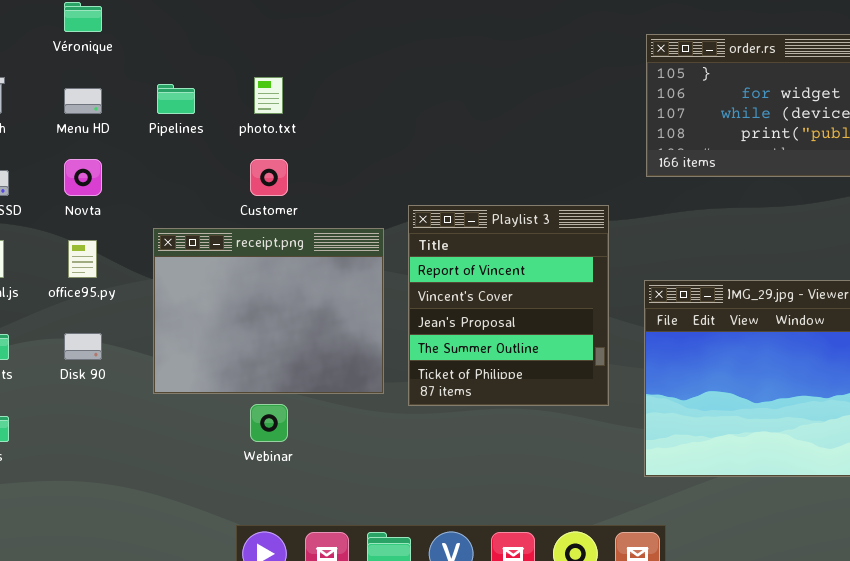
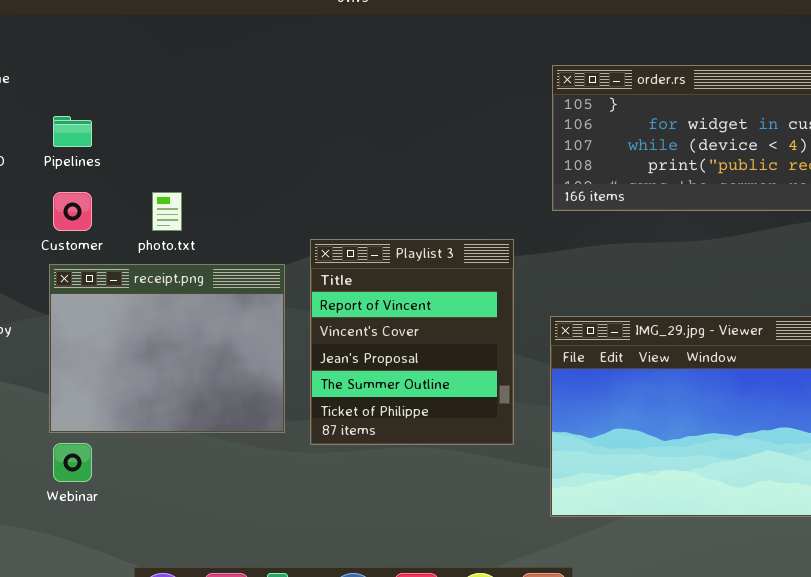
photo.txt: [254,77,283,114] -> [152,192,182,231], moved
Customer: [250,159,288,196] -> [53,192,92,231], moved
Webinar: [250,404,288,442] -> [53,443,92,482], moved

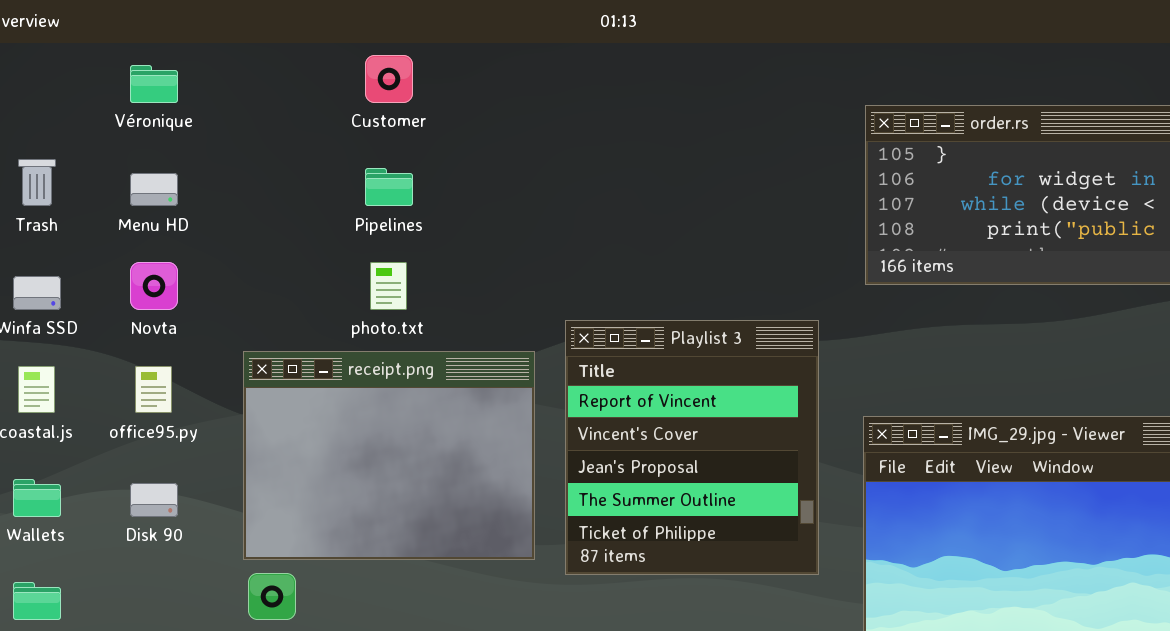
Pipelines: [53,116,92,147] -> [365,168,413,206], moved
Customer: [53,192,92,231] -> [365,55,413,103], moved

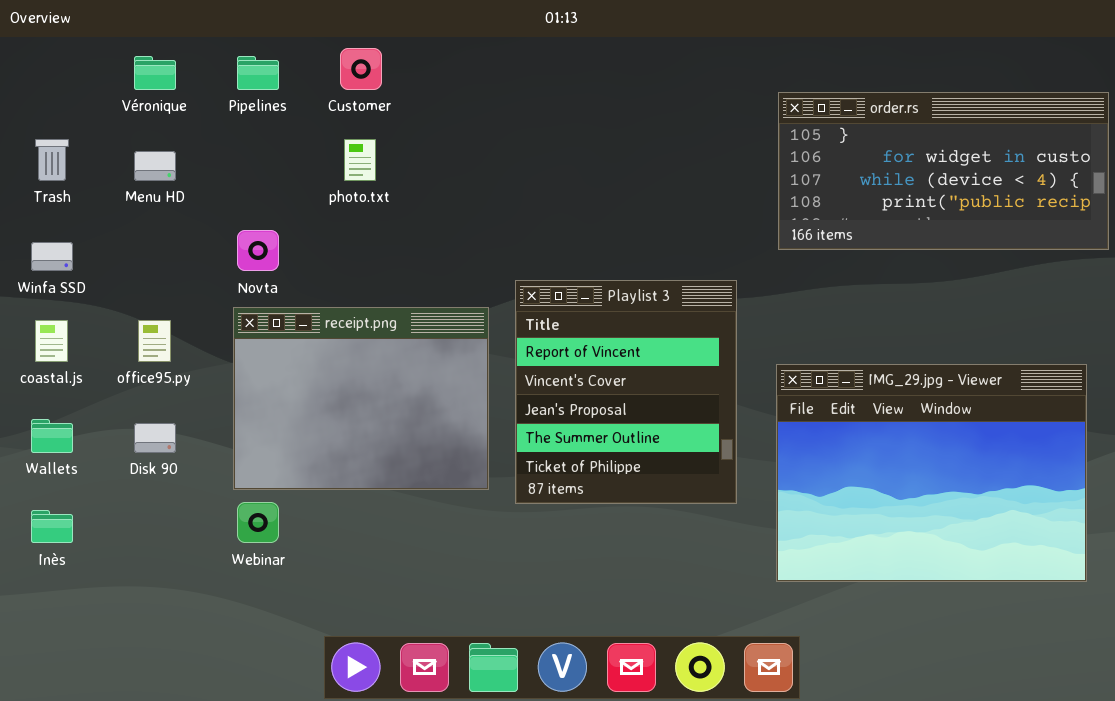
Pipelines: [365,168,413,206] -> [237,56,279,90], moved
Novta: [130,262,178,310] -> [237,230,279,271], moved
photo.txt: [370,262,407,310] -> [344,139,376,181], moved

